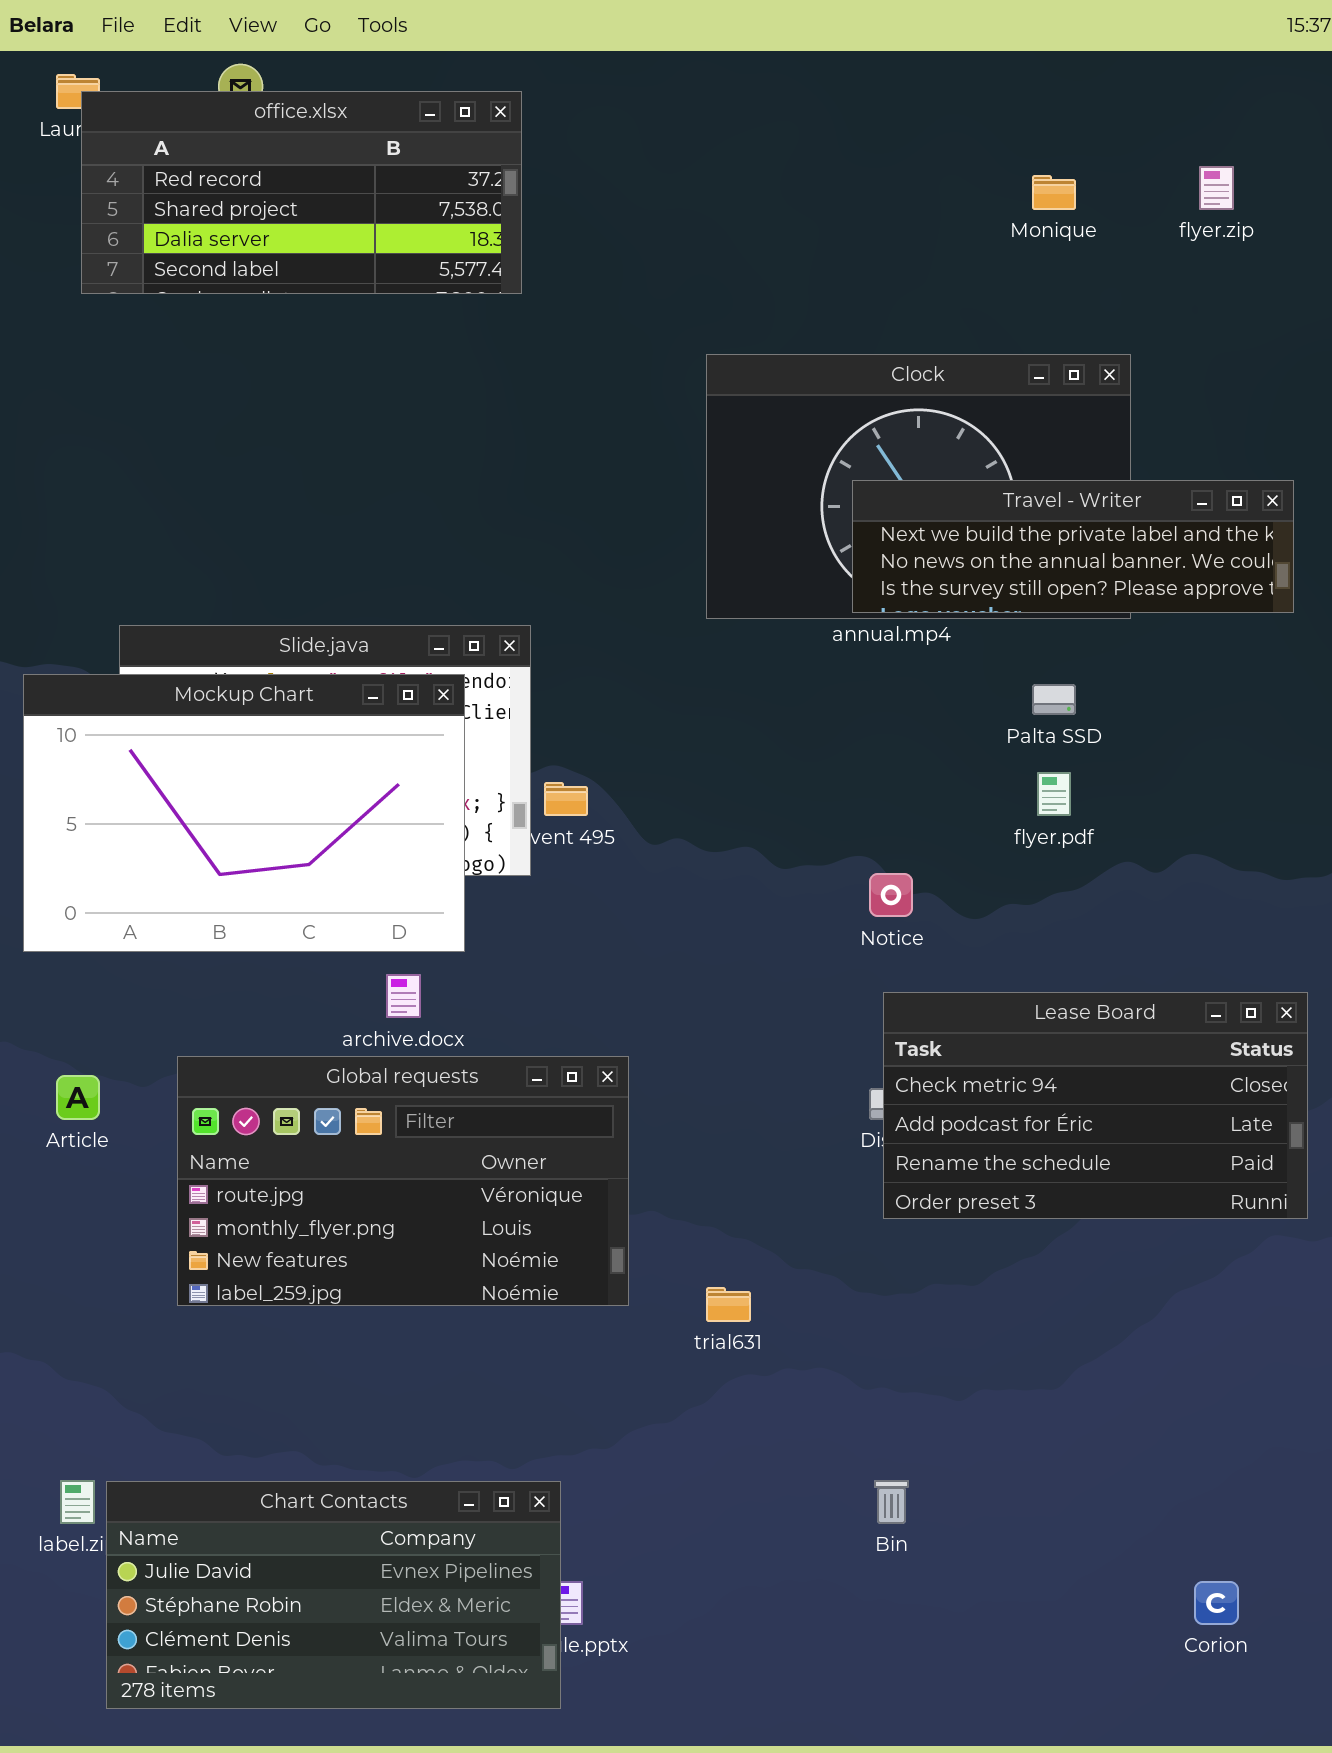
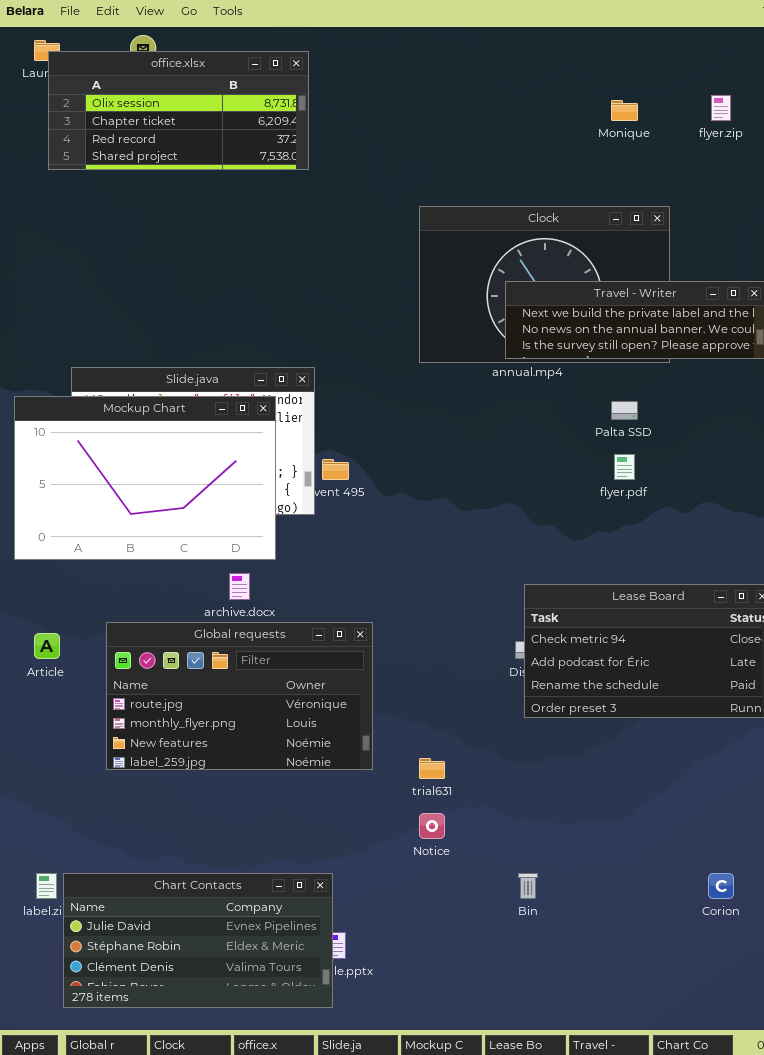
office.xlsx: [81,91,522,294] -> [48,51,309,170], scrolled up 2 rows
Notice: [869,873,913,917] -> [419,813,445,839], moved
Corion: [1194,1581,1239,1625] -> [708,873,734,899], moved

